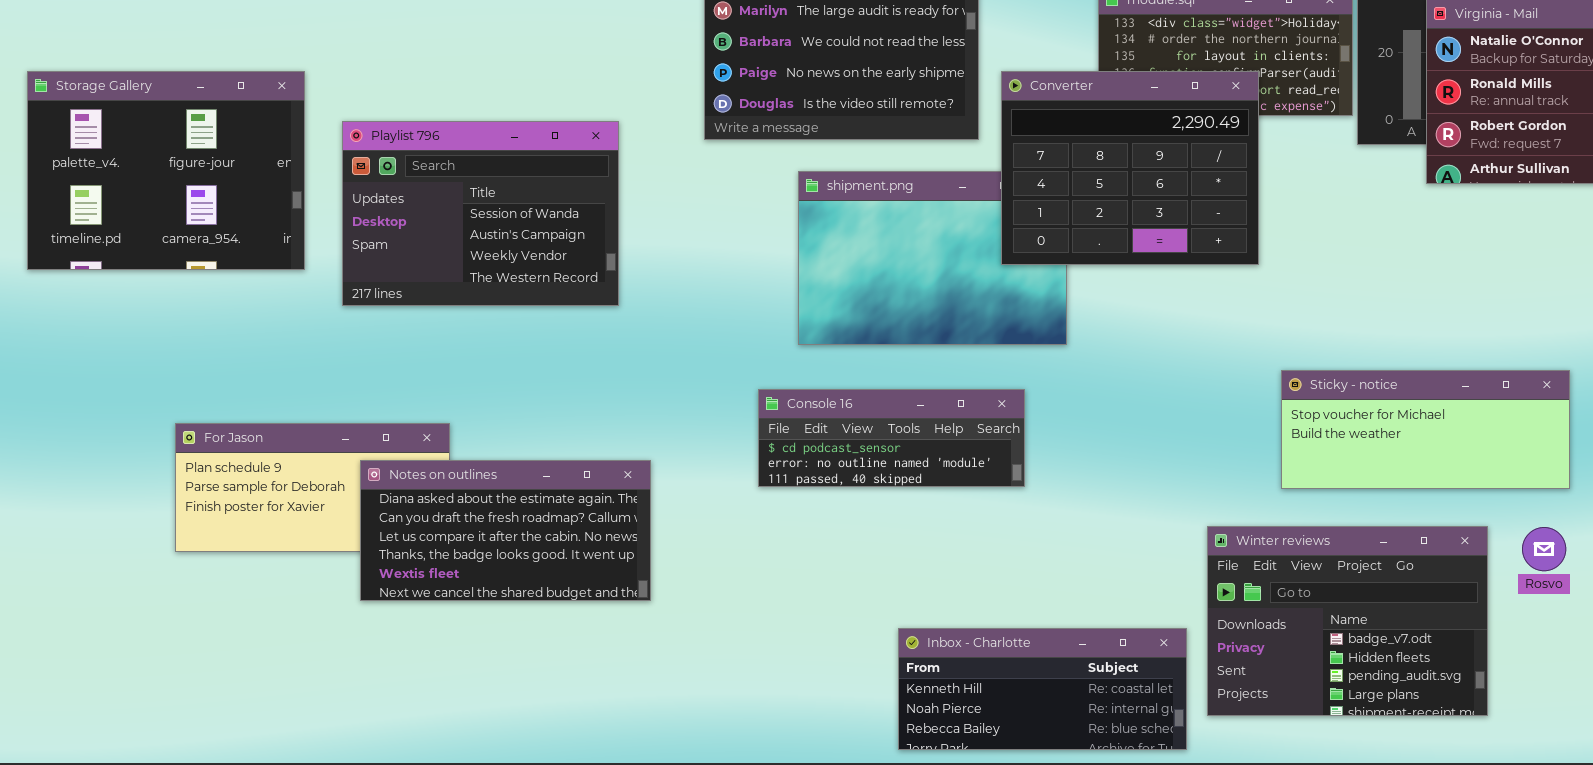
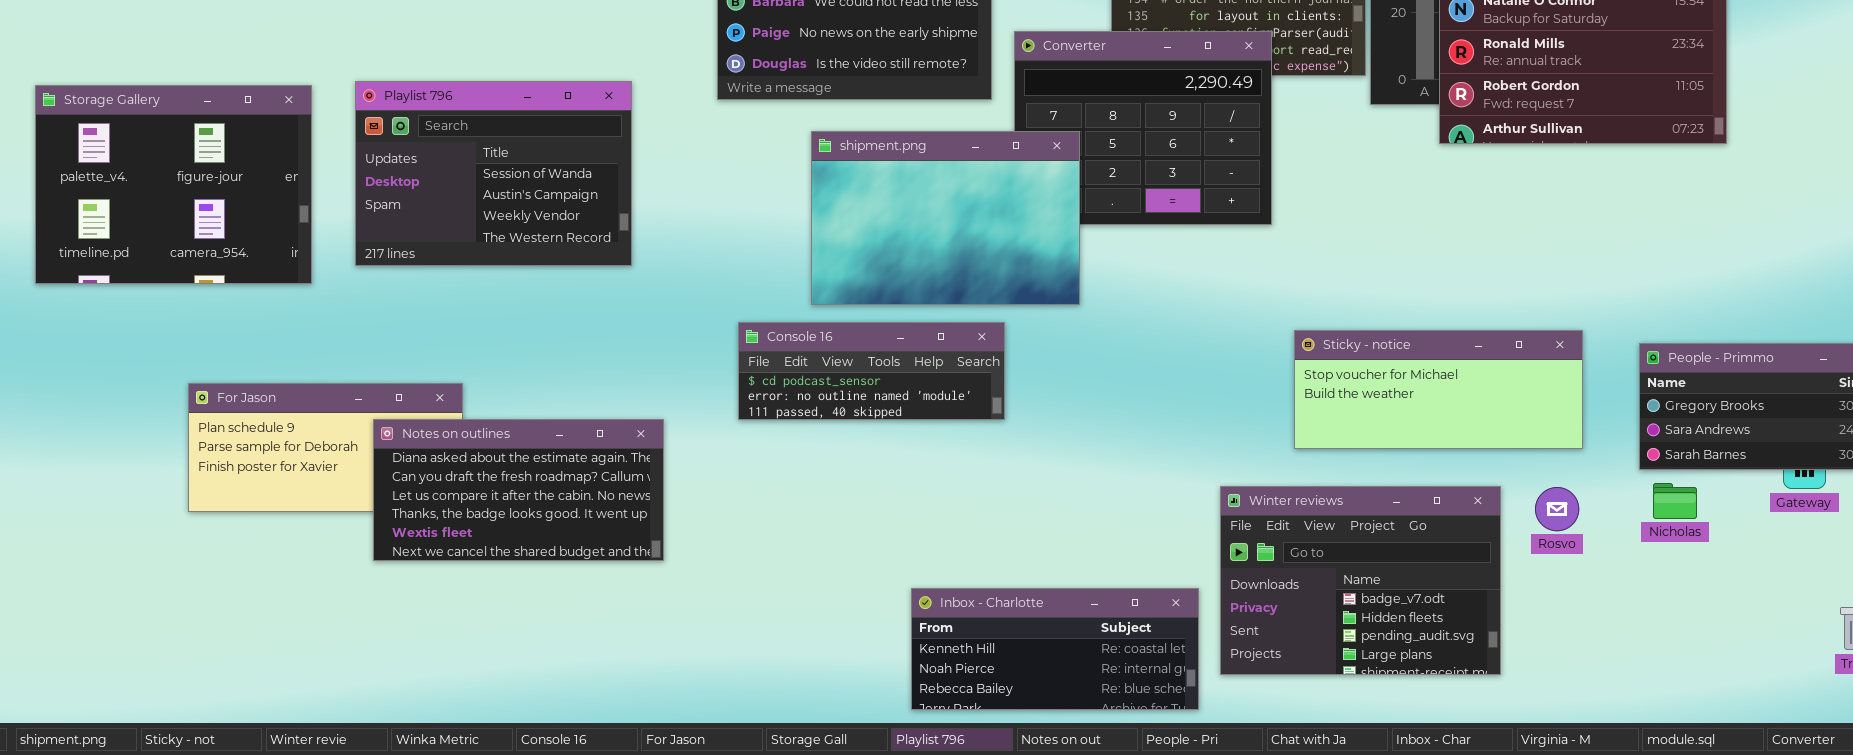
Storage Gallery: [27,71,305,270] -> [35,85,312,284], moved
shipment.png: [798,171,1067,345] -> [811,131,1080,305], raised
Console 16: [758,389,1025,487] -> [738,322,1005,420], moved

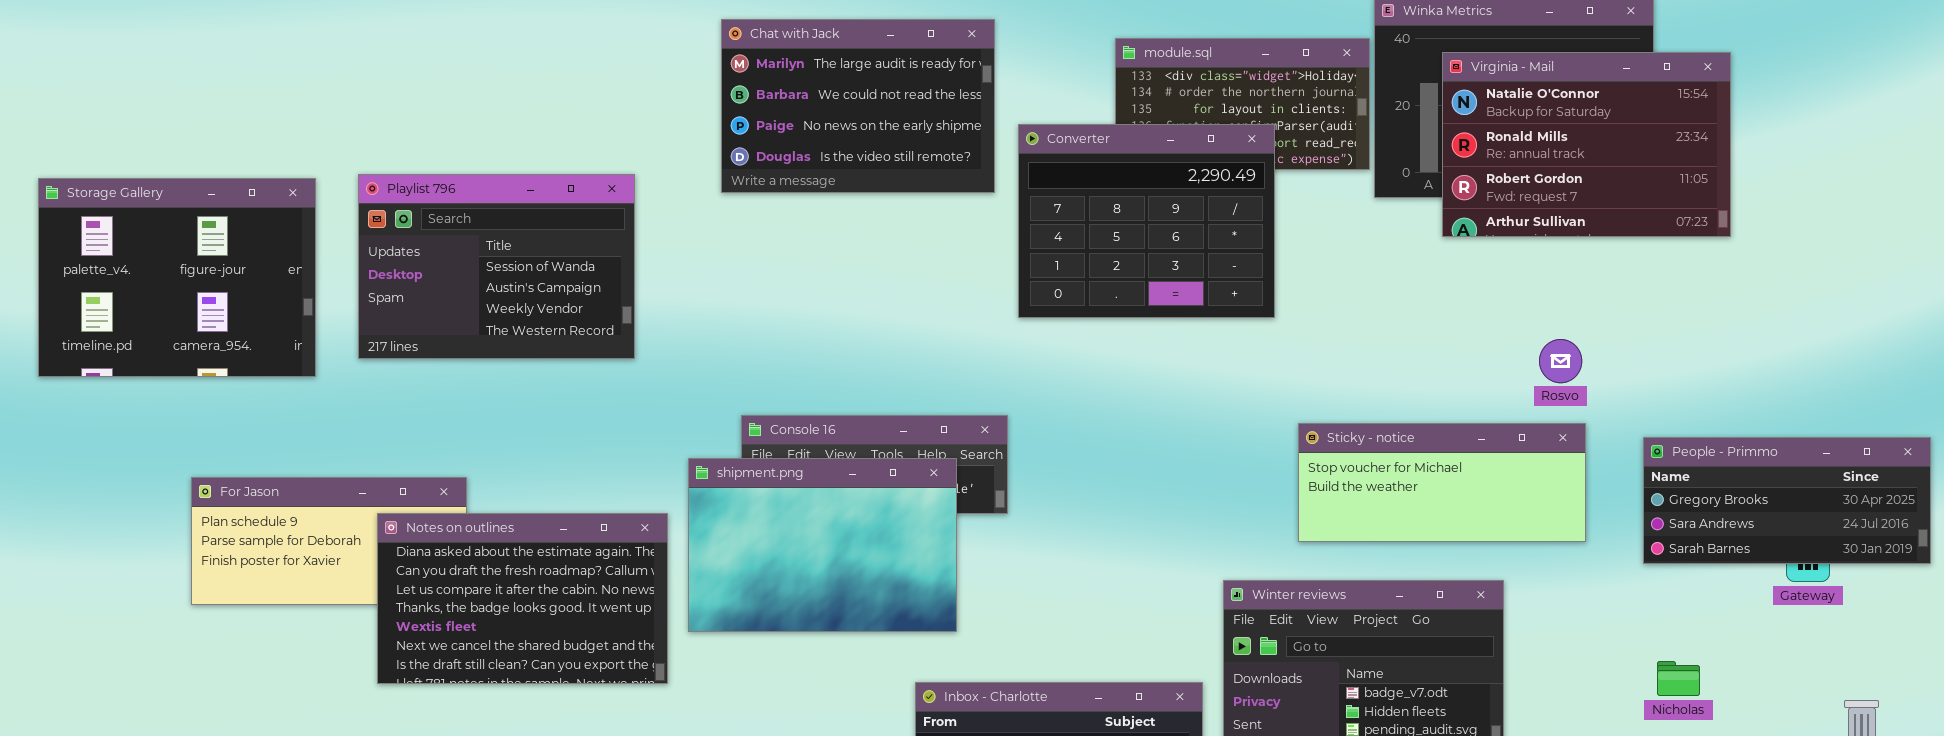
shipment.png: [811,131,1080,305] -> [688,458,957,632], moved
Notes on outlines: [373,419,664,561] -> [377,513,668,684], resized
Nicholas: [1653,483,1697,519] -> [1657,661,1700,696], moved
Rosvo: [1535,487,1579,531] -> [1539,339,1582,383], moved

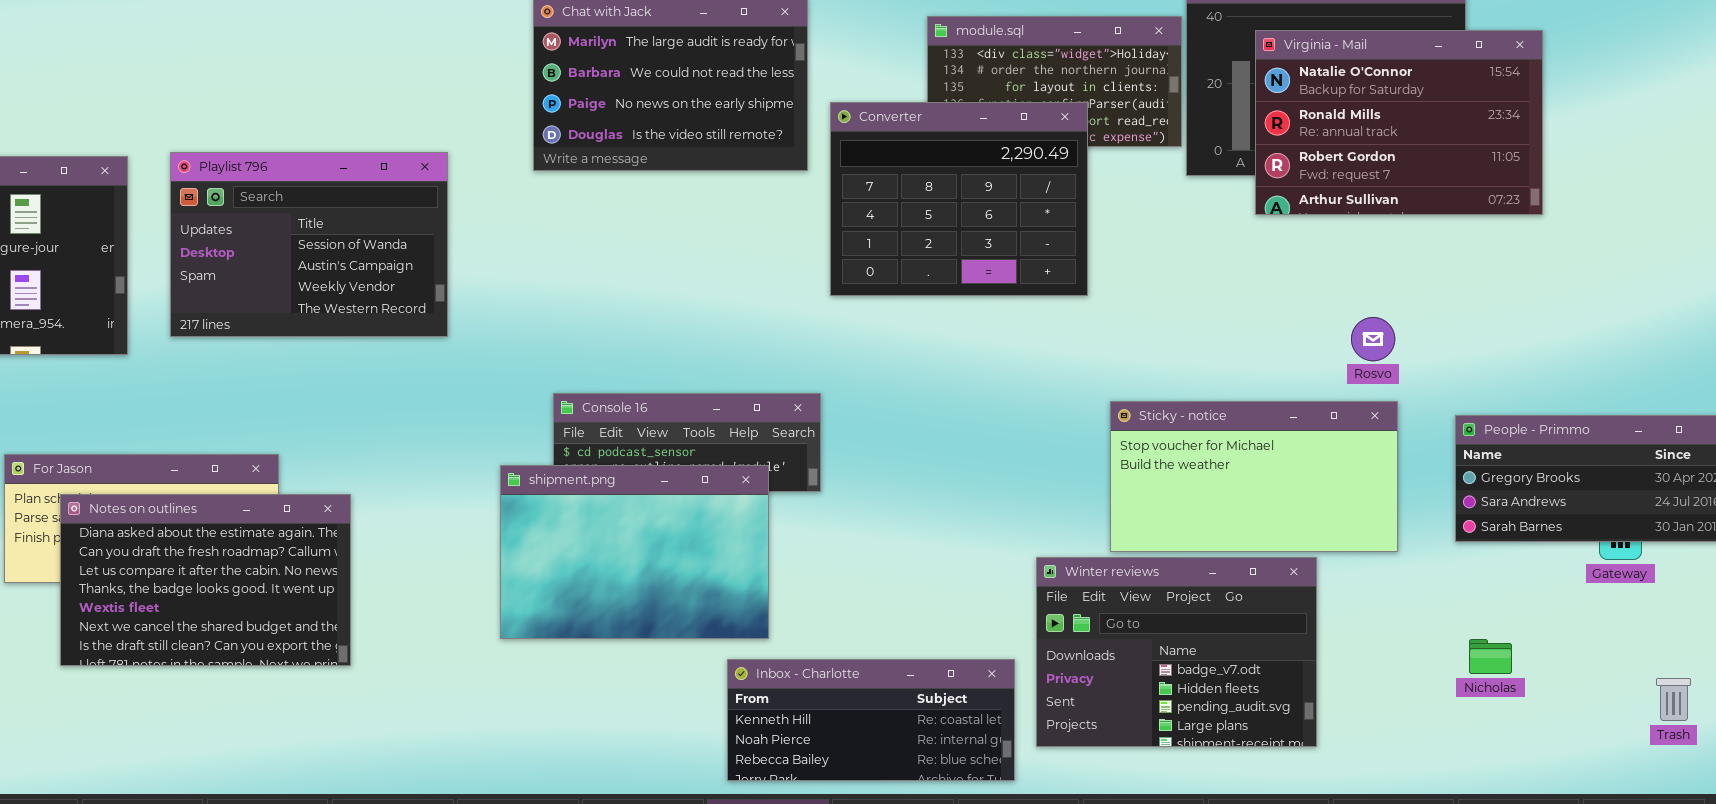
Sticky - notice: [1298,423,1586,542] -> [1110,401,1398,552], resized
shipment.png: [688,458,957,632] -> [500,465,769,639], moved
Notes on outlines: [377,513,668,684] -> [60,494,351,666], moved

